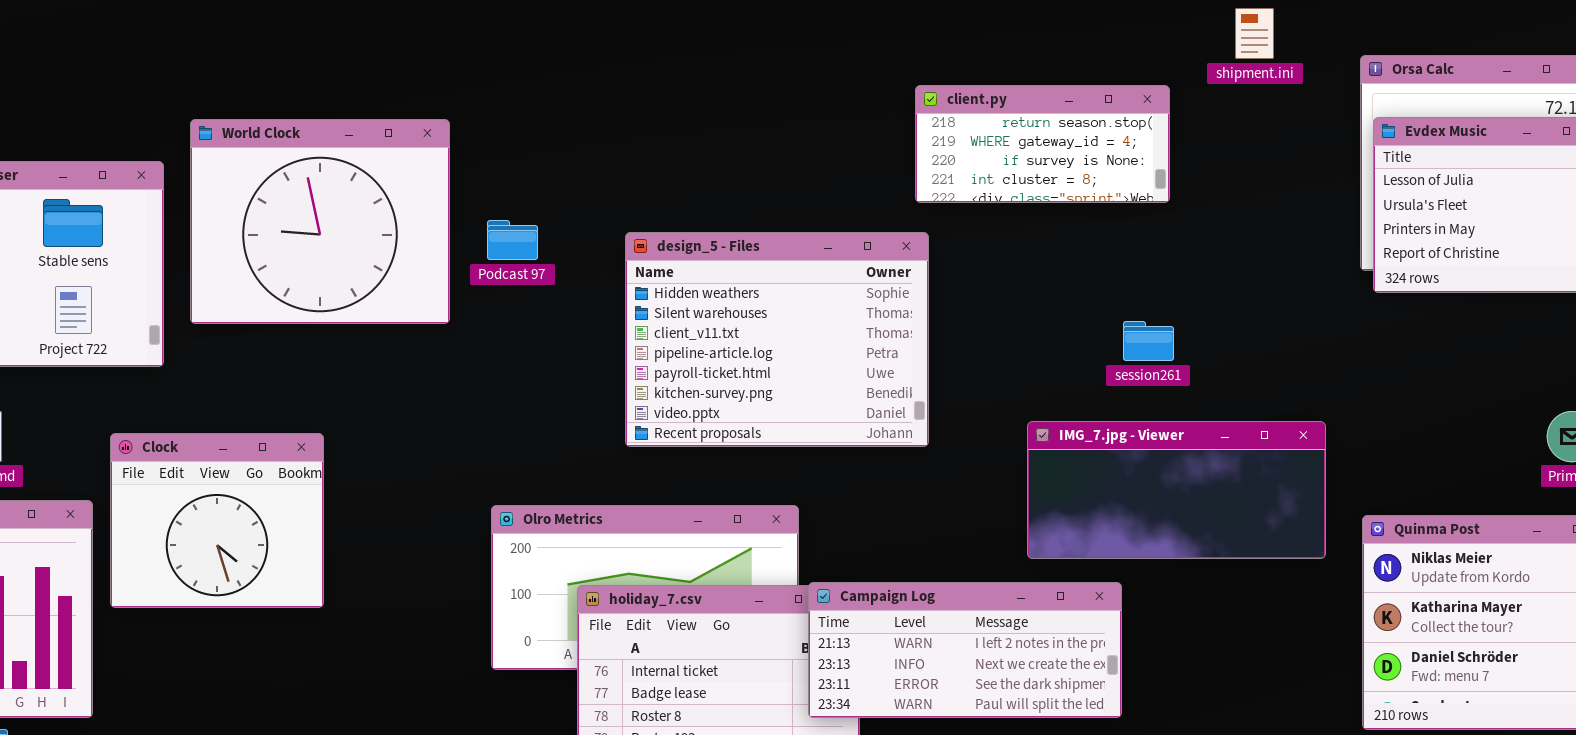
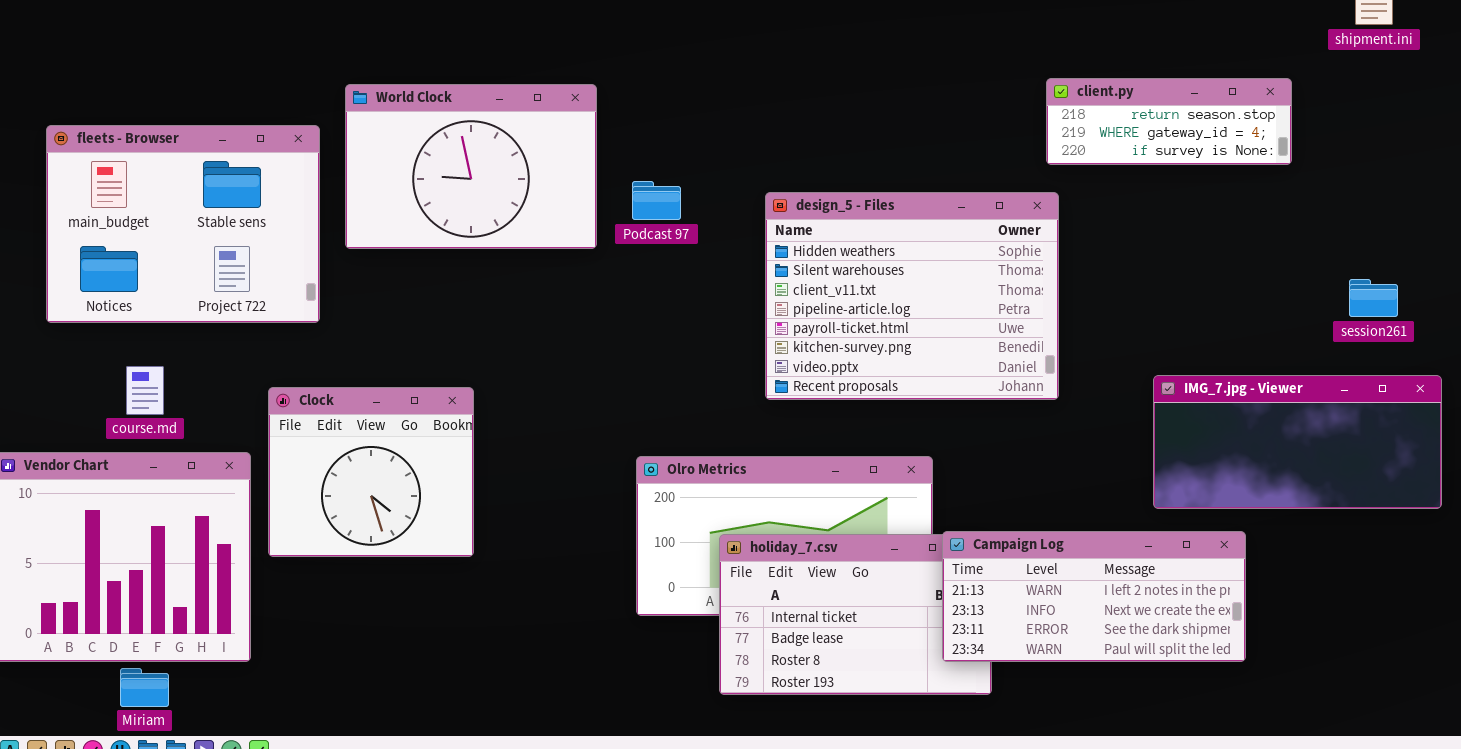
client.py: [915,85,1170,203] -> [1046,78,1292,165], resized
World Clock: [190,119,450,324] -> [345,84,597,249], resized
session261: [1123,321,1174,361] -> [1349,279,1398,317], moved

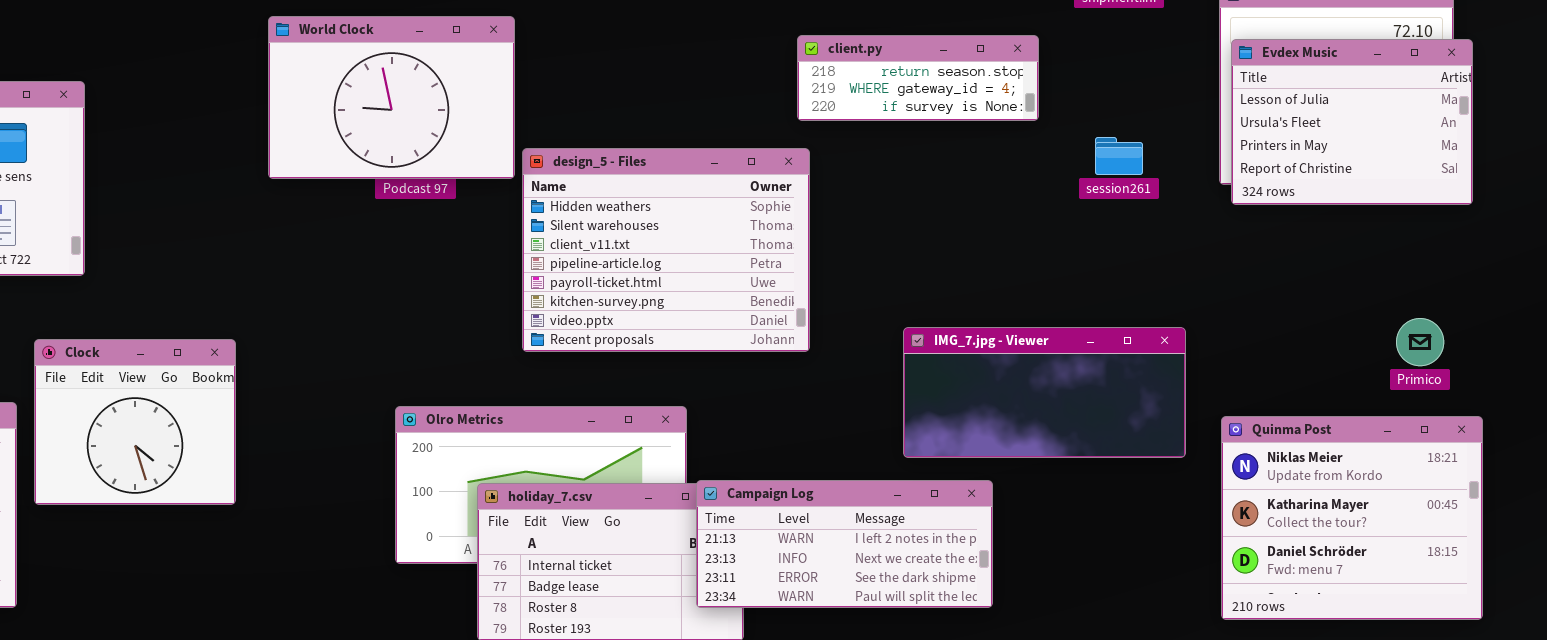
World Clock: [345,84,597,249] -> [268,16,515,179], moved
session261: [1349,279,1398,317] -> [1095,137,1143,175], moved

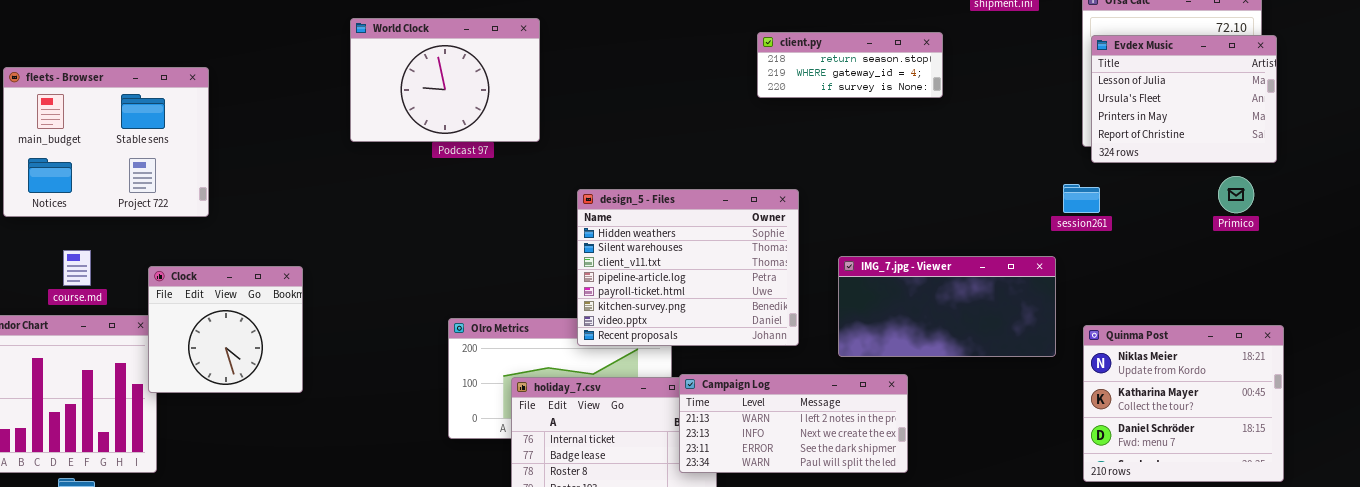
session261: [1095,137,1143,175] -> [1063,184,1100,213], moved
design_5 - Files: [522,148,810,352] -> [577,189,799,346], moved
Primico: [1396,318,1444,366] -> [1218,176,1254,213], moved
Clock: [34,339,236,505] -> [148,266,303,393], moved

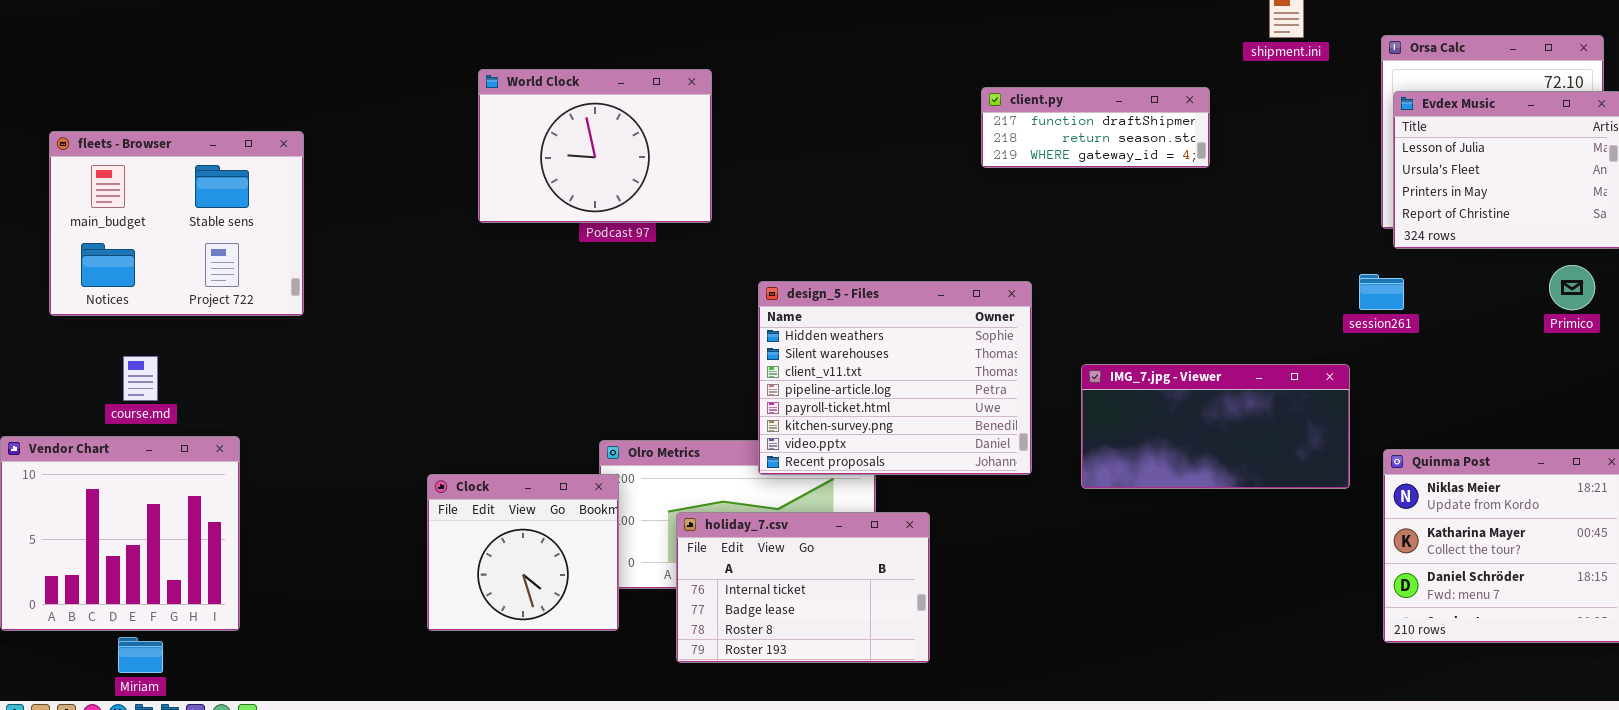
client.py: [757,32,943,98] -> [981,87,1210,168], scrolled up 1 row
Clock: [148,266,303,393] -> [427,474,619,631], moved
Campaign Log: [679,374,908,473] -> none, closed

